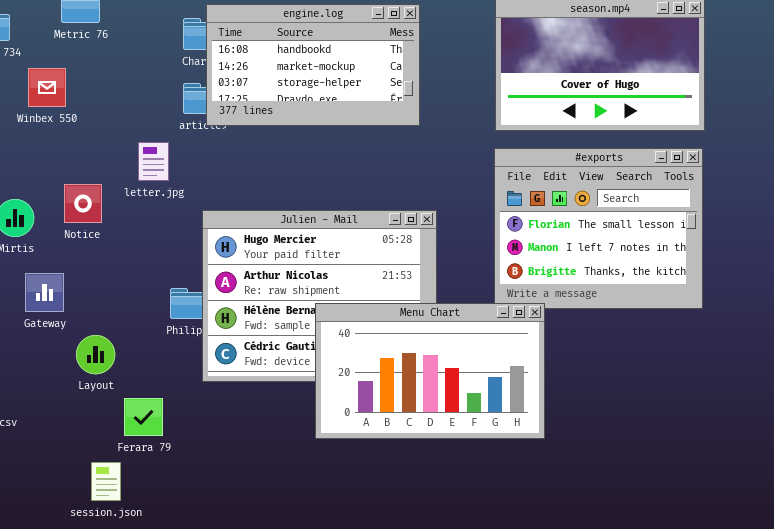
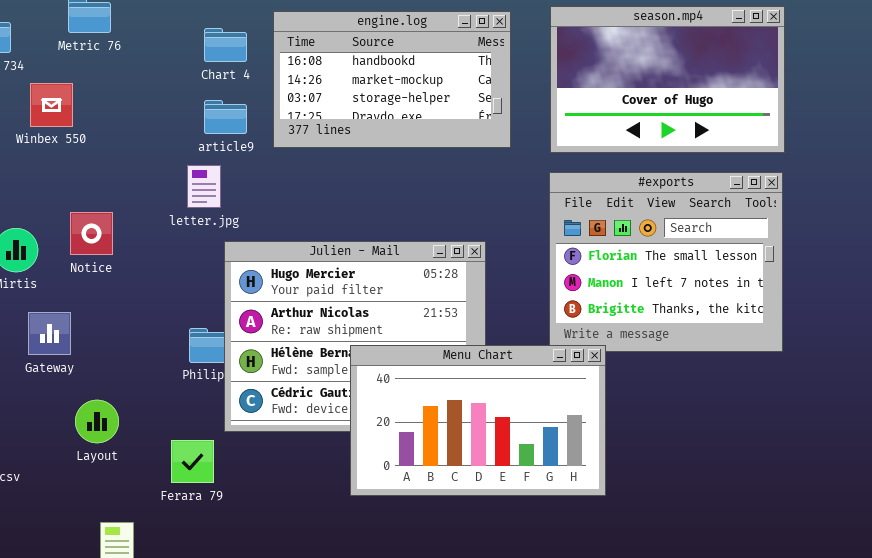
engine.log: [206,4,420,126] -> [273,11,511,148], moved
letter.jpg: [138,142,169,181] -> [187,165,221,208], moved
Layout: [76,335,115,374] -> [75,400,119,443], moved
Ferara 79: [124,398,163,436] -> [171,440,214,483], moved

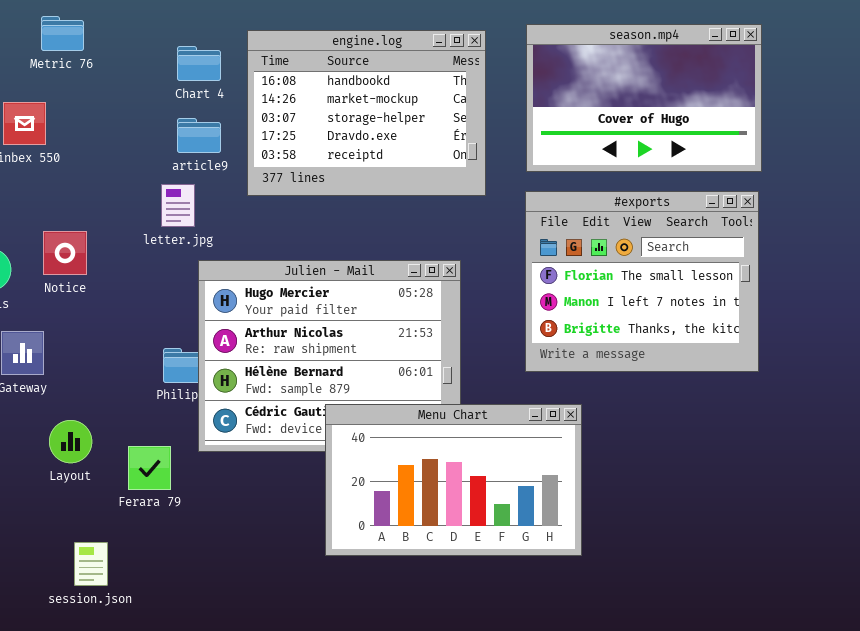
engine.log: [273,11,511,148] -> [247,30,486,196], resized
Menu Chart: [350,345,606,496] -> [325,404,582,556], moved
Ferara 79: [171,440,214,483] -> [128,446,171,490], moved

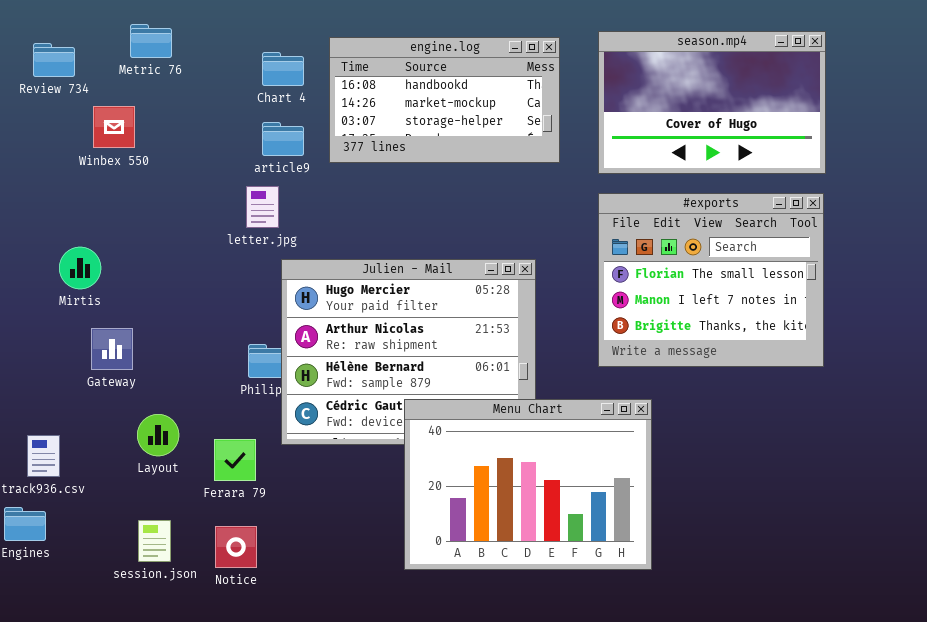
engine.log: [247,30,486,196] -> [329,37,560,163], resized
Notice: [43,231,87,275] -> [215,526,257,568], moved
Menu Chart: [325,404,582,556] -> [404,399,652,570], resized
session.json: [74,542,108,586] -> [138,520,171,562], moved

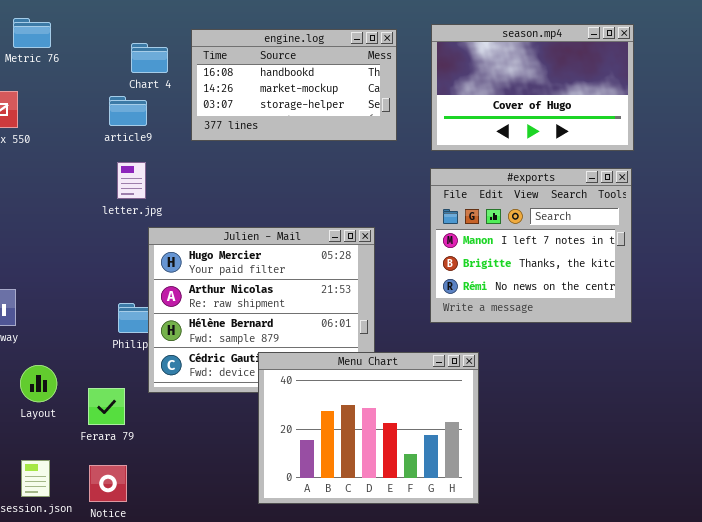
article9: [262,122,304,156] -> [109,96,147,126], moved
#exports: [598,193,824,367] -> [430,168,632,323], scrolled down 1 row

